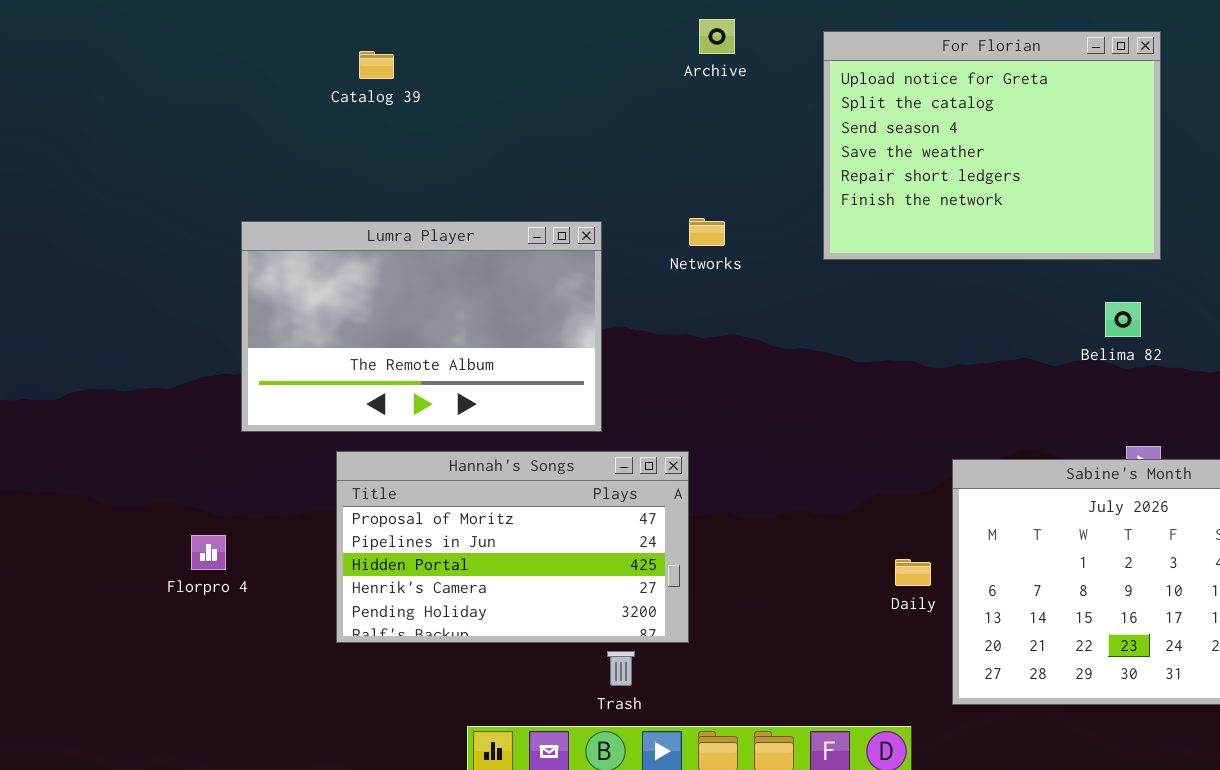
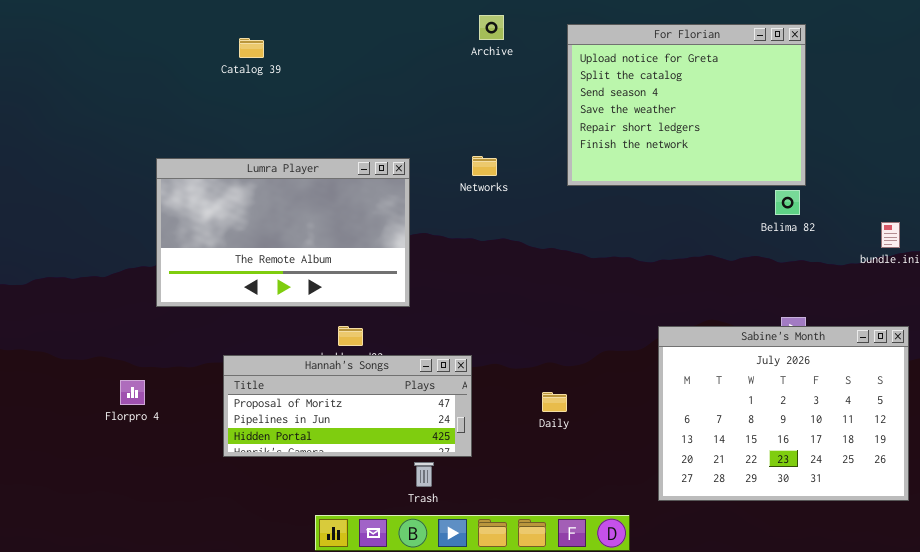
Belima 82: [1105,302,1141,337] -> [775,190,800,215], moved
Hannah's Songs: [336,451,689,643] -> [223,355,472,457], resized
Daily: [895,559,931,586] -> [542,392,567,412], moved

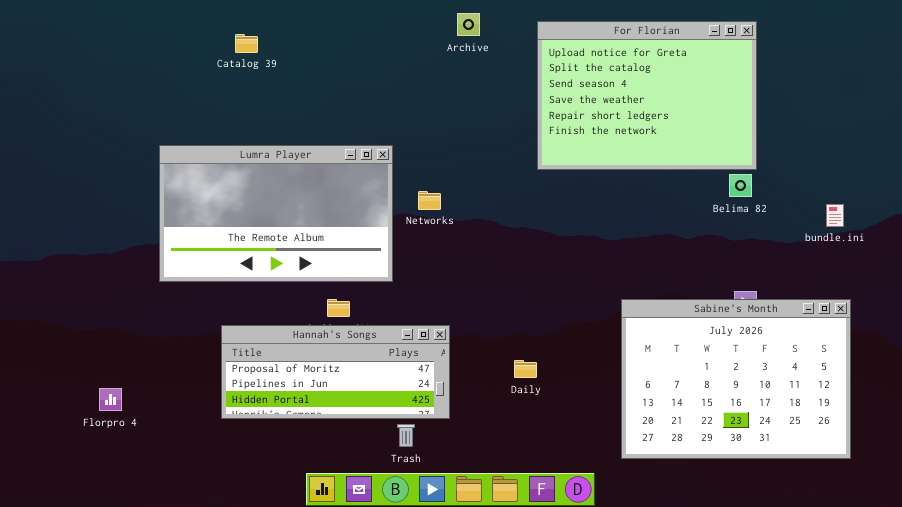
Networks: [472,156,497,176] -> [418,191,441,210], moved
Florpro 4: [120,380,145,405] -> [99,388,122,411], moved

